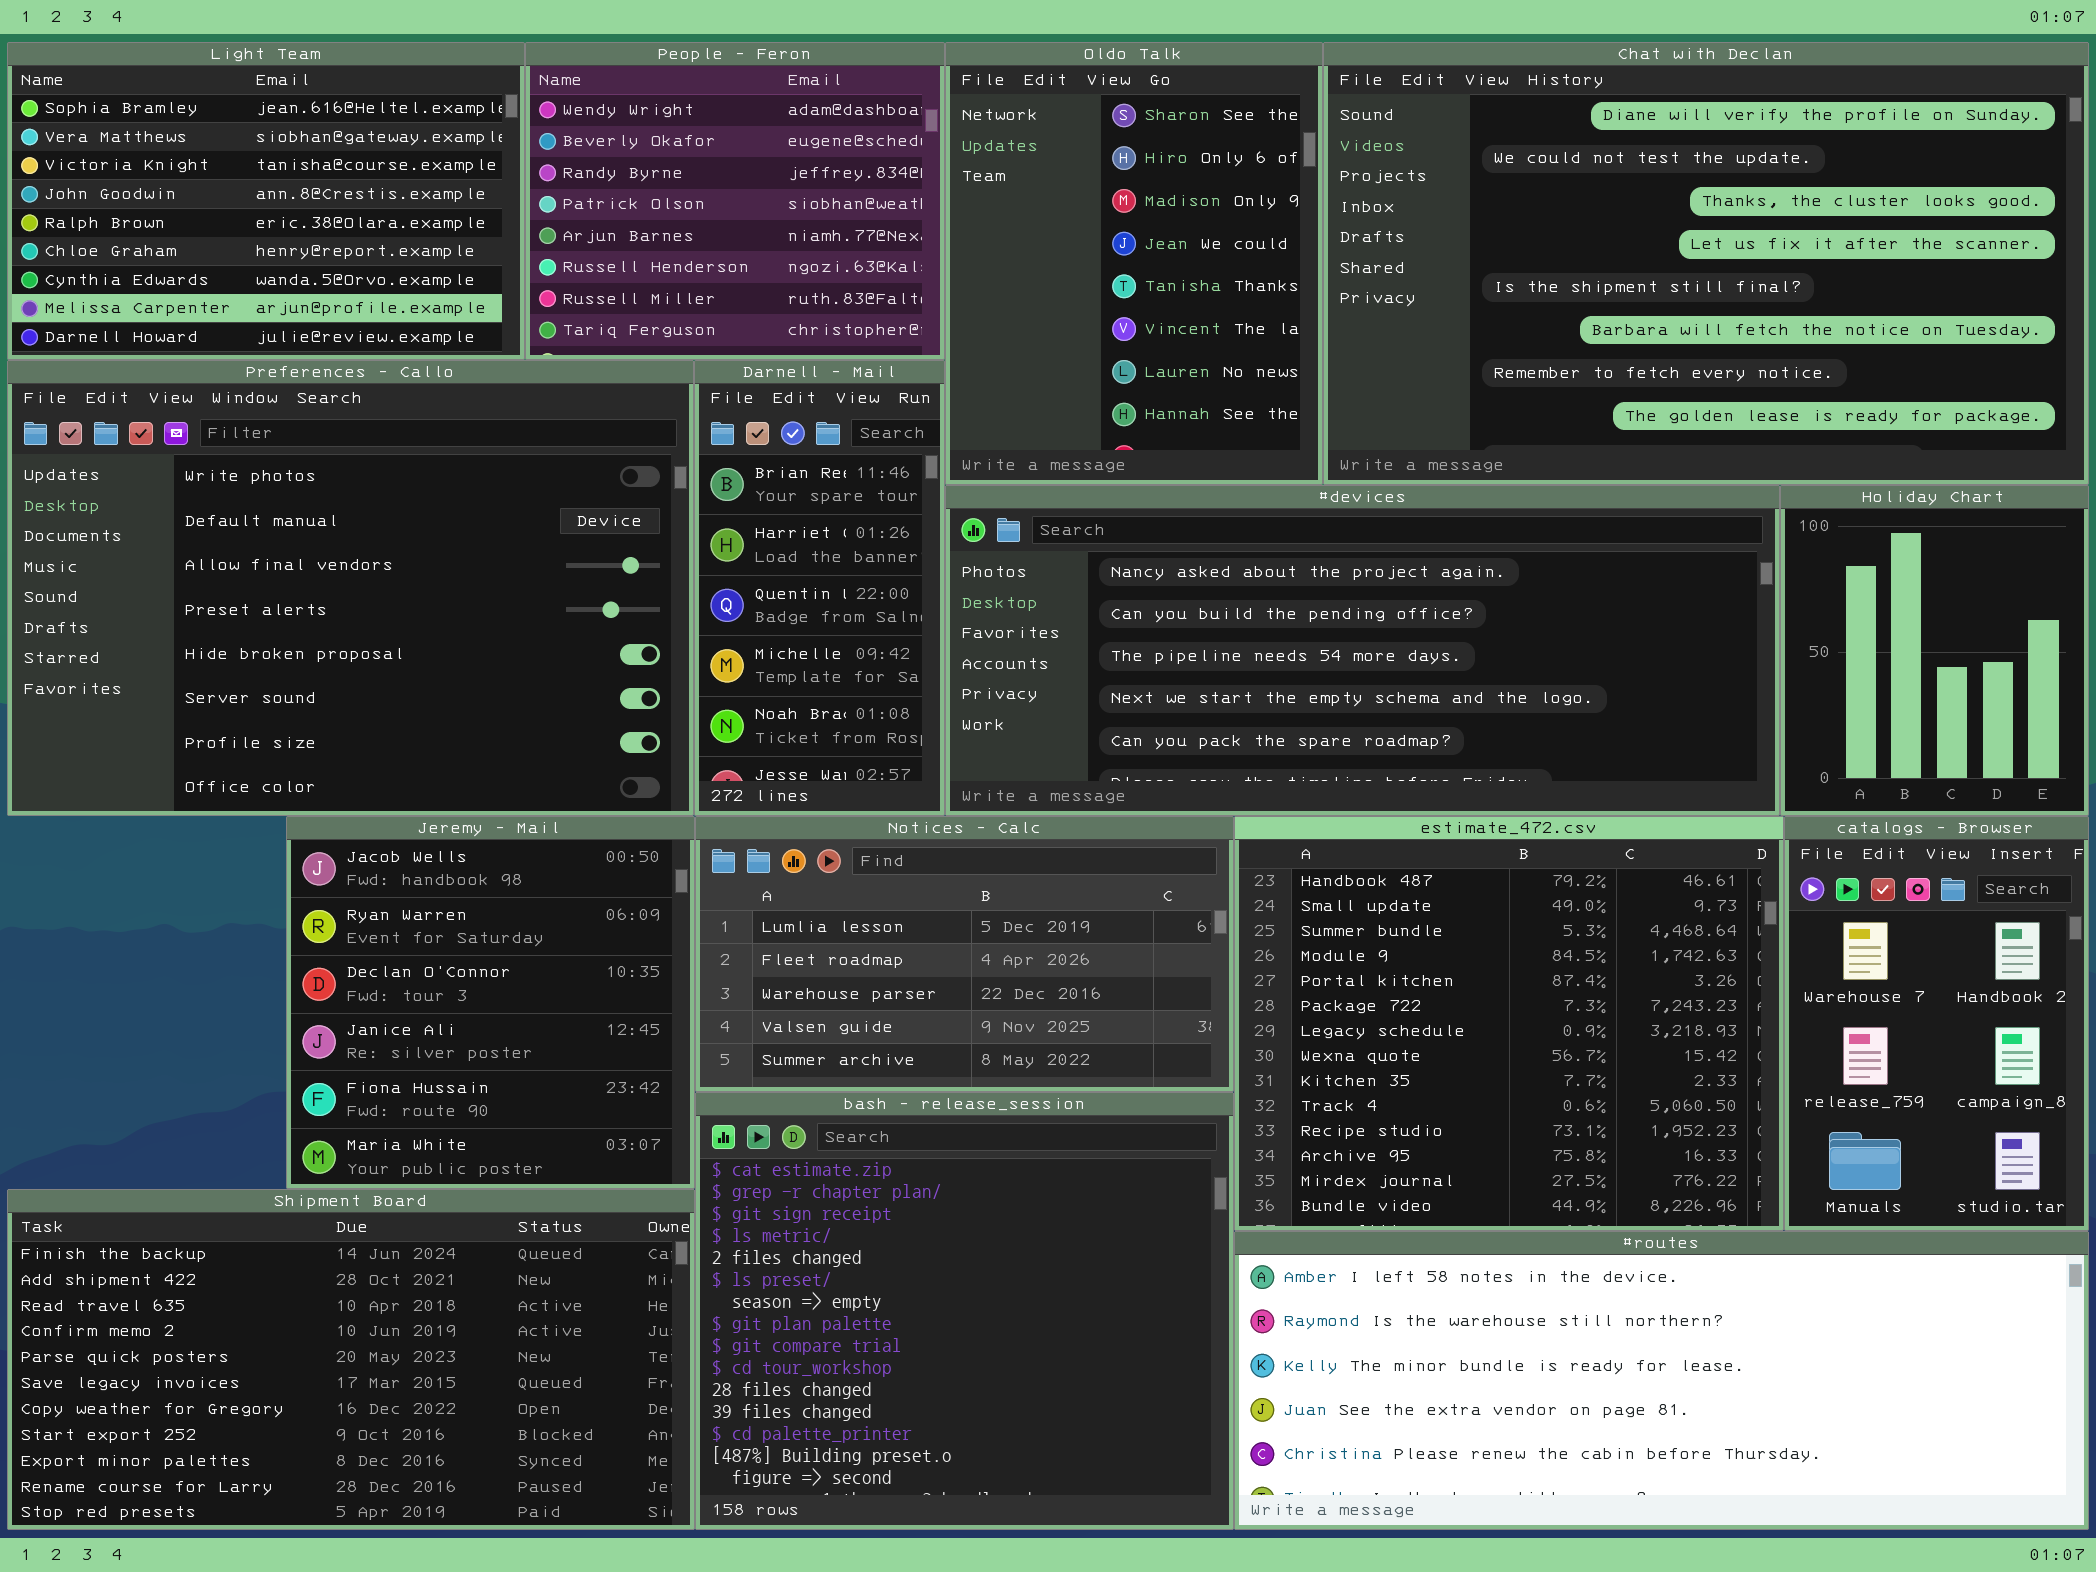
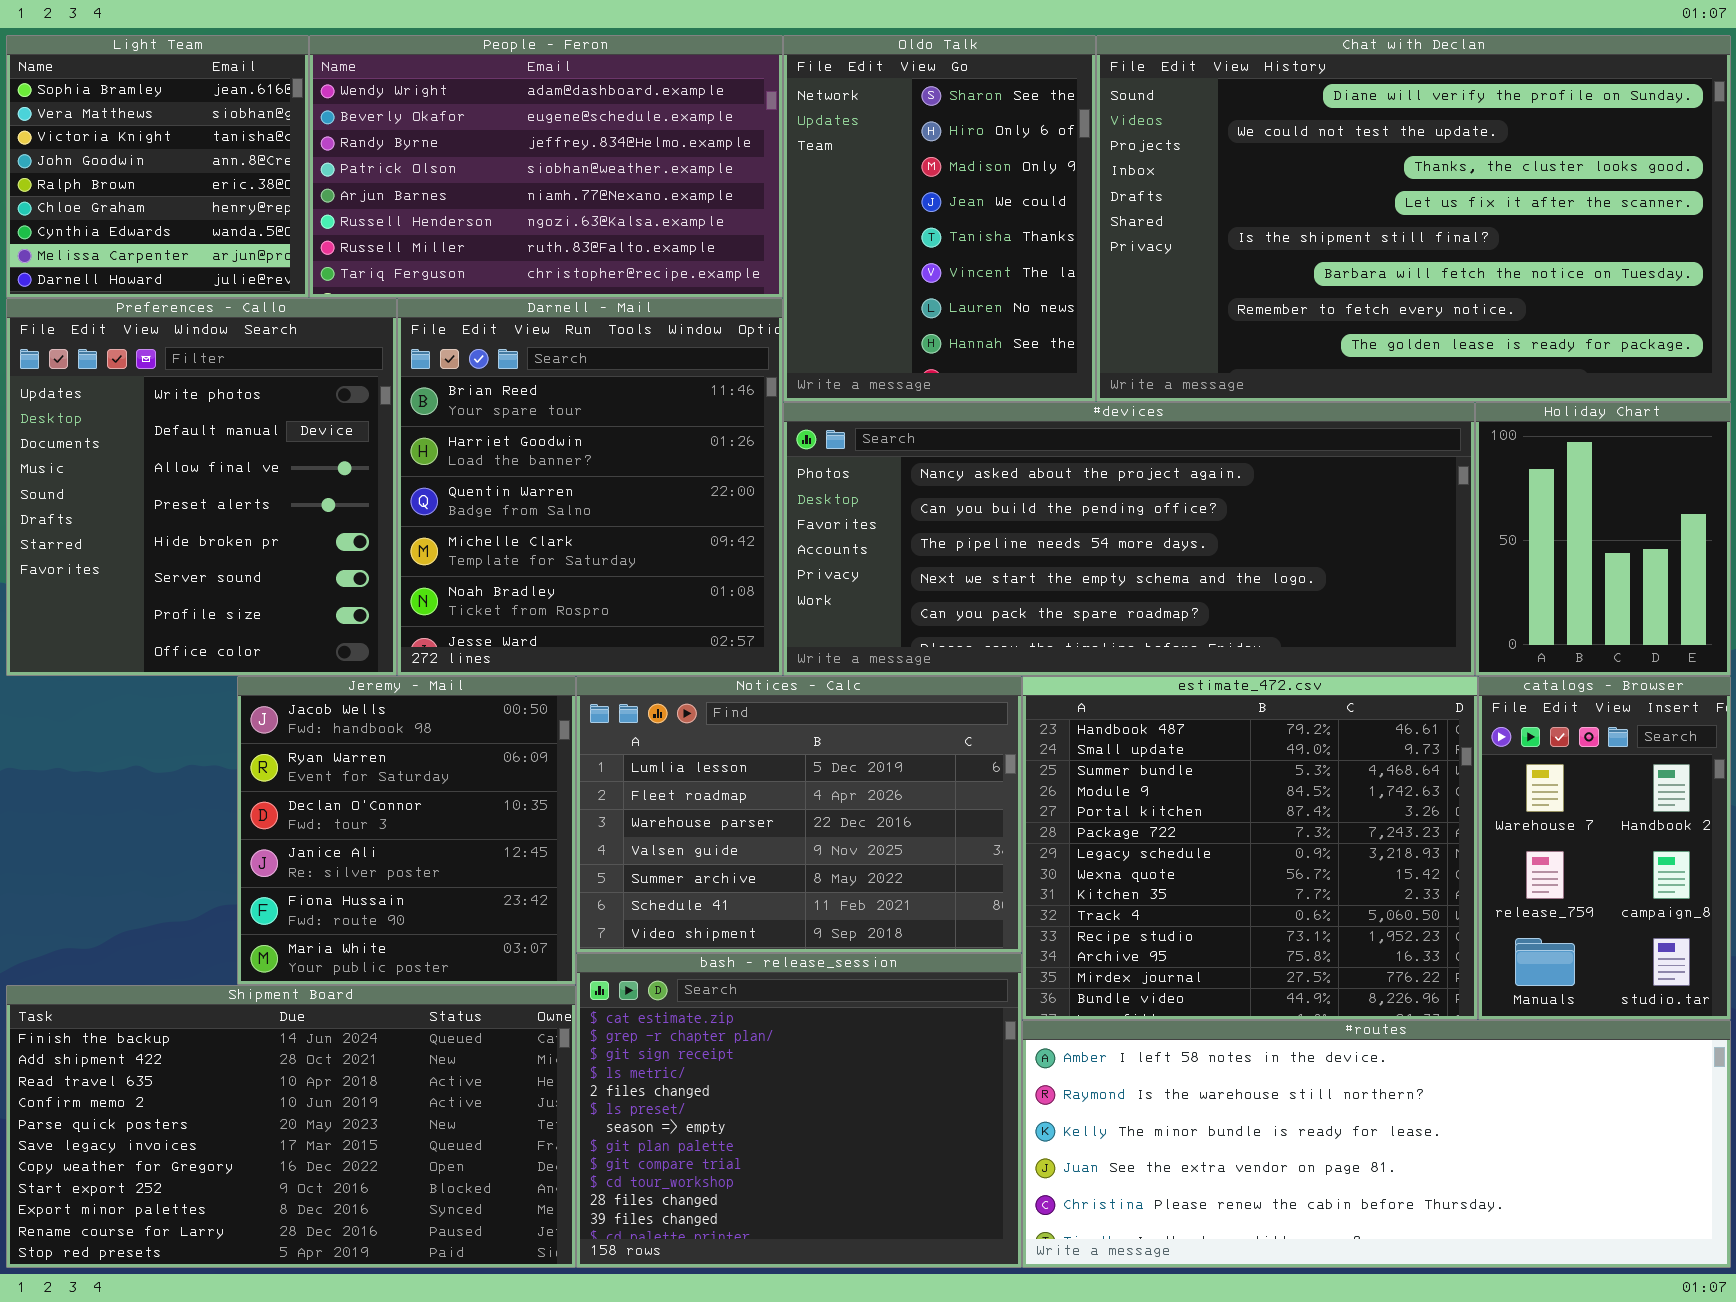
Light Team: [7,42,525,360] -> [6,35,309,298], resized
People - Feron: [525,42,945,360] -> [309,35,783,298], resized
Preferences - Callo: [7,360,694,816] -> [6,298,397,676], resized
Darnell - Mail: [694,360,945,816] -> [397,298,783,676], resized
Notices - Calc: [695,816,1234,1092] -> [576,676,1022,953], resized
bash - release_session: [695,1092,1234,1530] -> [576,953,1022,1268], resized

